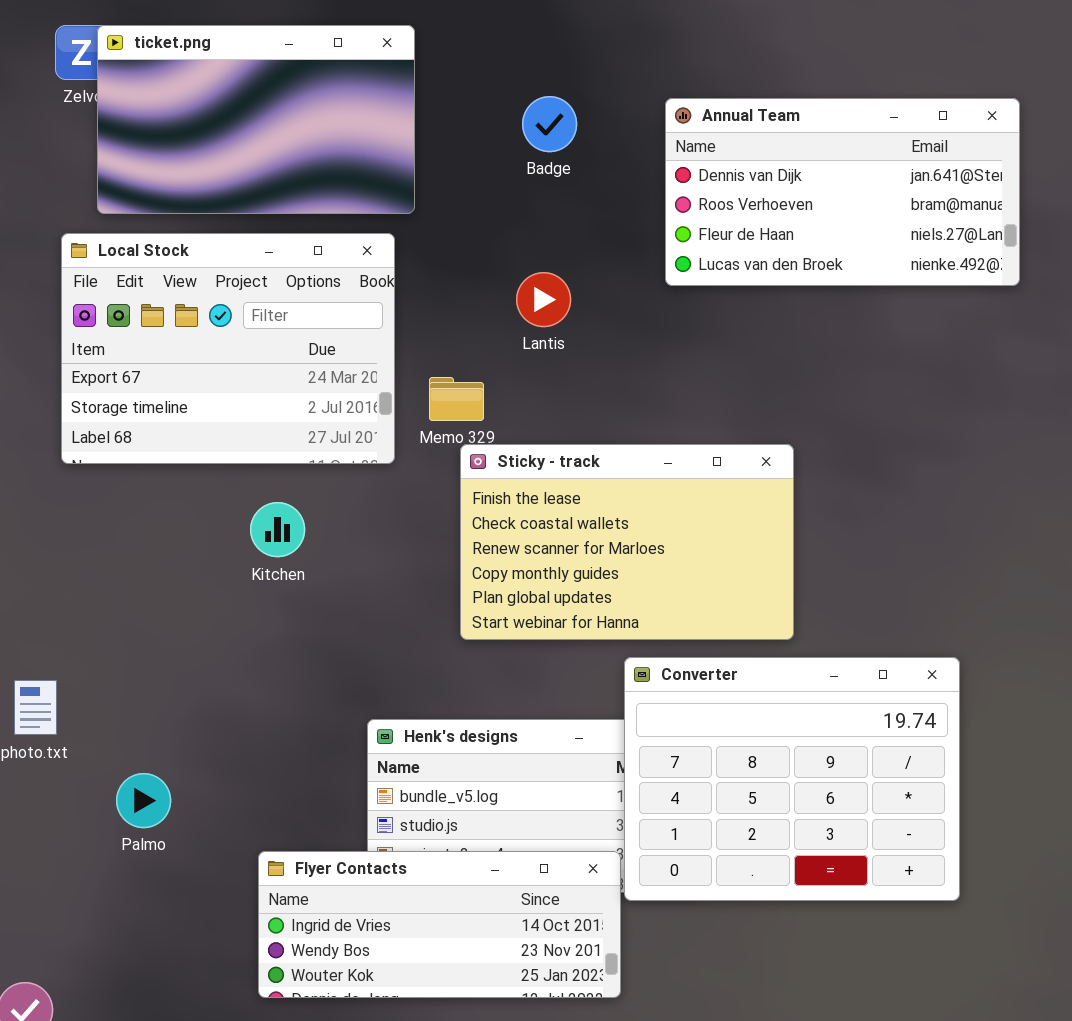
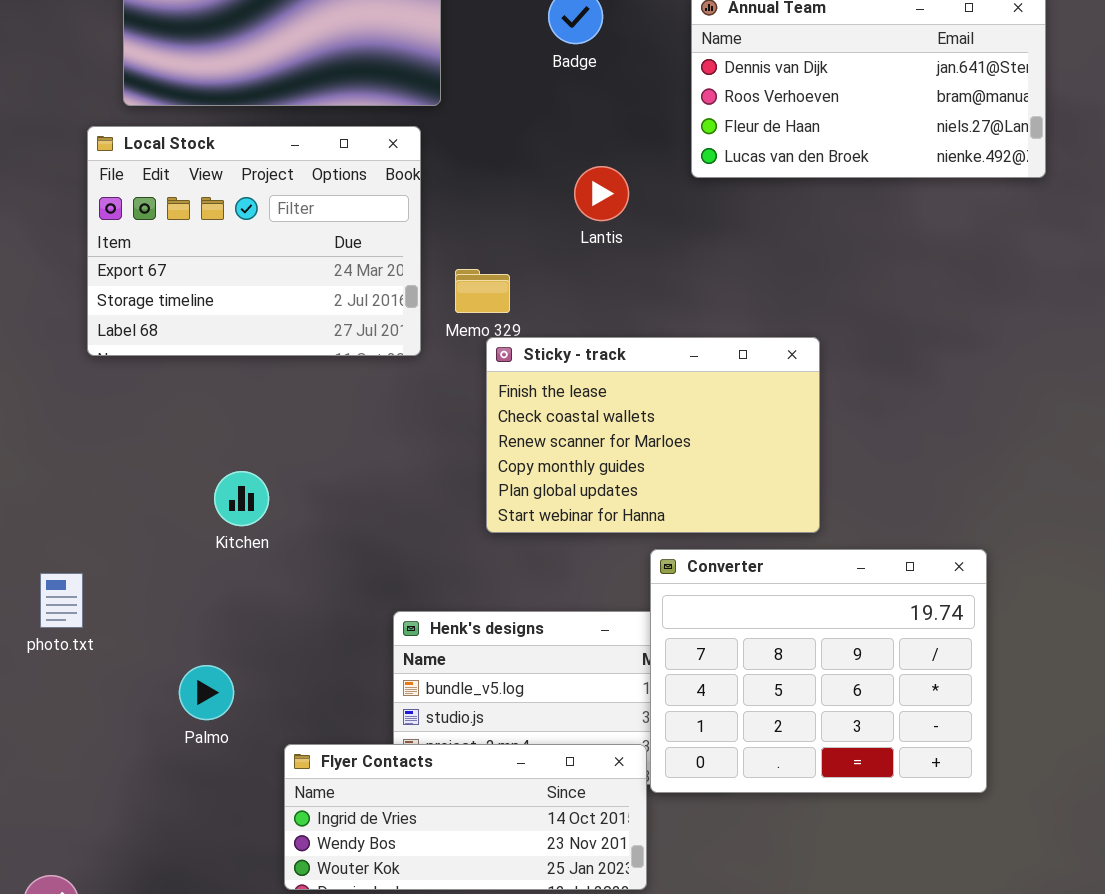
Lantis: [516,272,571,327] -> [574,166,629,221], moved
Kitchen: [250,502,305,557] -> [214,471,269,526], moved
Palmo: [116,773,171,828] -> [179,665,234,720], moved

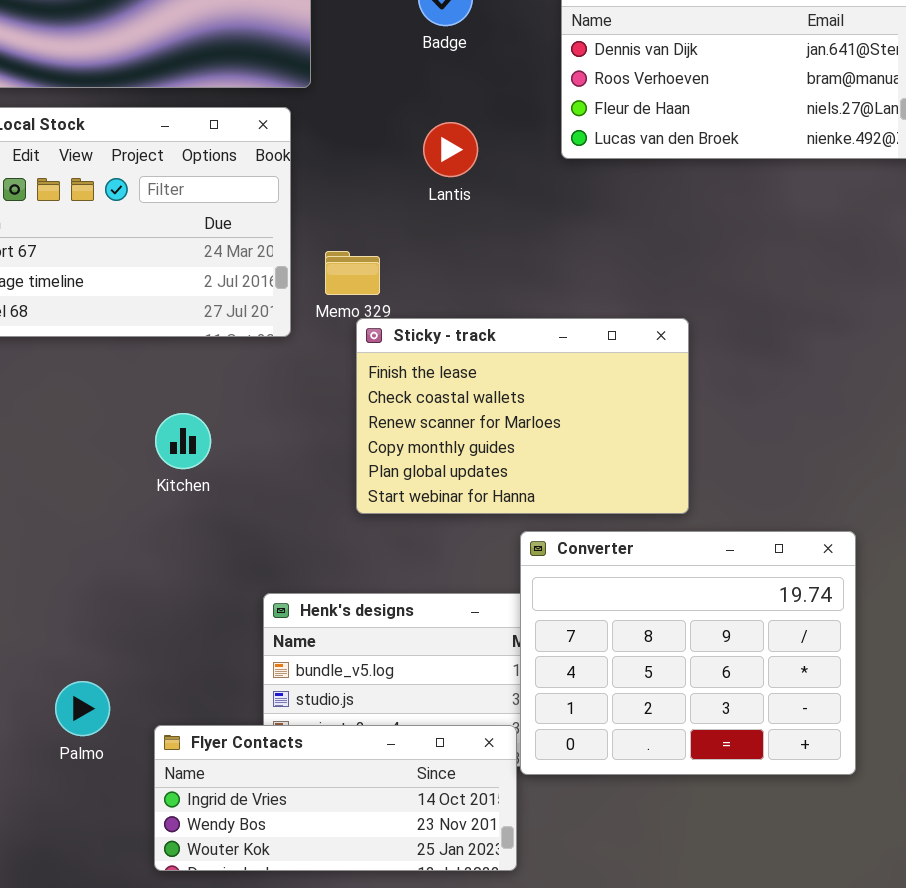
Lantis: [574,166,629,221] -> [423,122,478,177], moved
Kitchen: [214,471,269,526] -> [155,413,211,469], moved
Palmo: [179,665,234,720] -> [55,681,110,736], moved

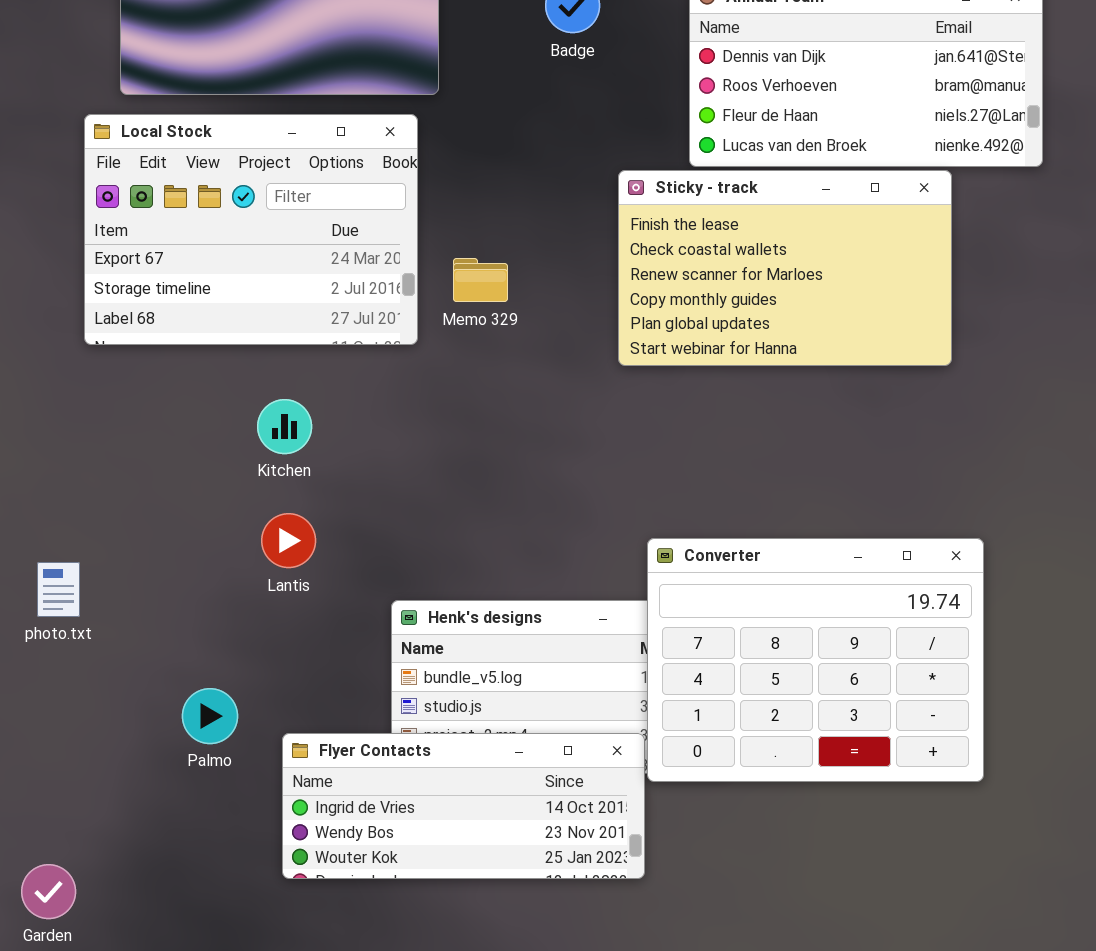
Lantis: [423,122,478,177] -> [261,513,316,568], moved
Sticky - track: [356,318,689,514] -> [618,170,952,366], moved
Kitchen: [155,413,211,469] -> [257,399,312,454], moved

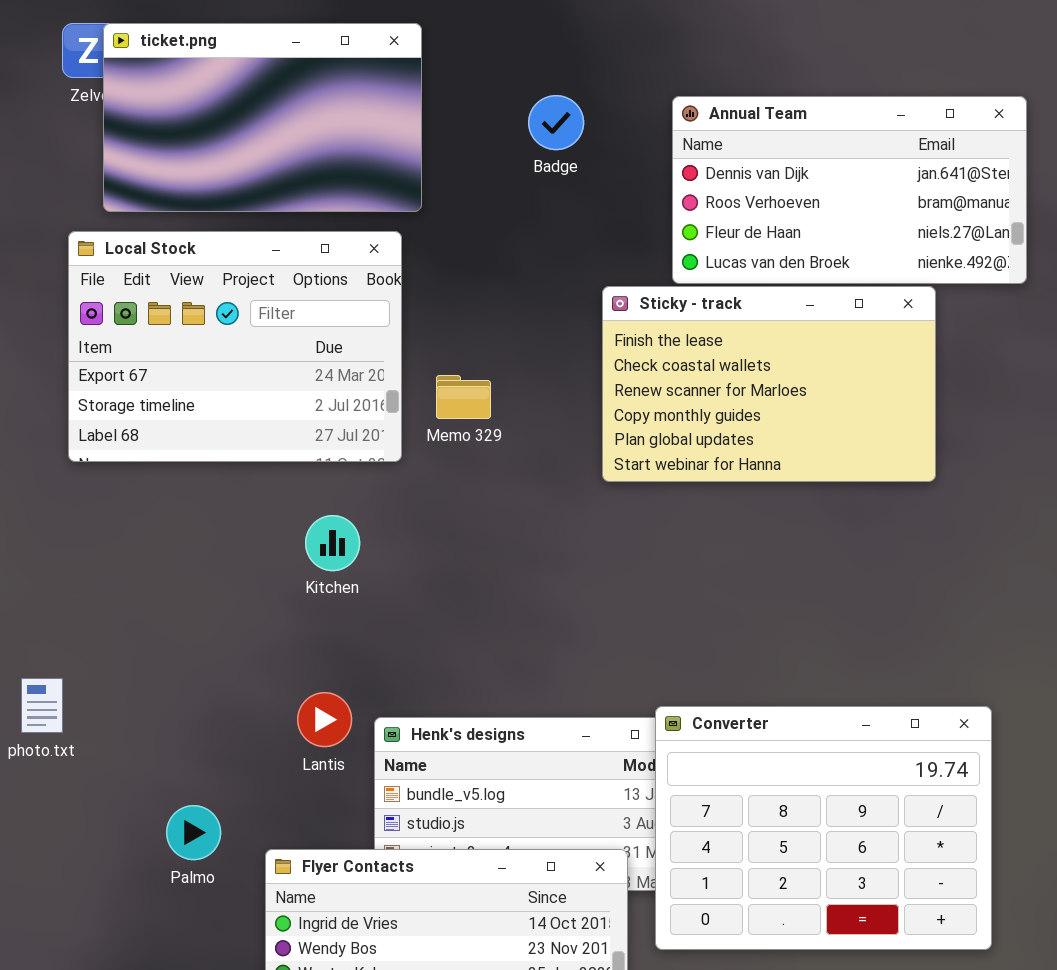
Kitchen: [257,399,312,454] -> [305,515,360,571], moved
Lantis: [261,513,316,568] -> [297,692,352,747], moved
Converter: [647,538,984,782] -> [655,706,992,950], moved

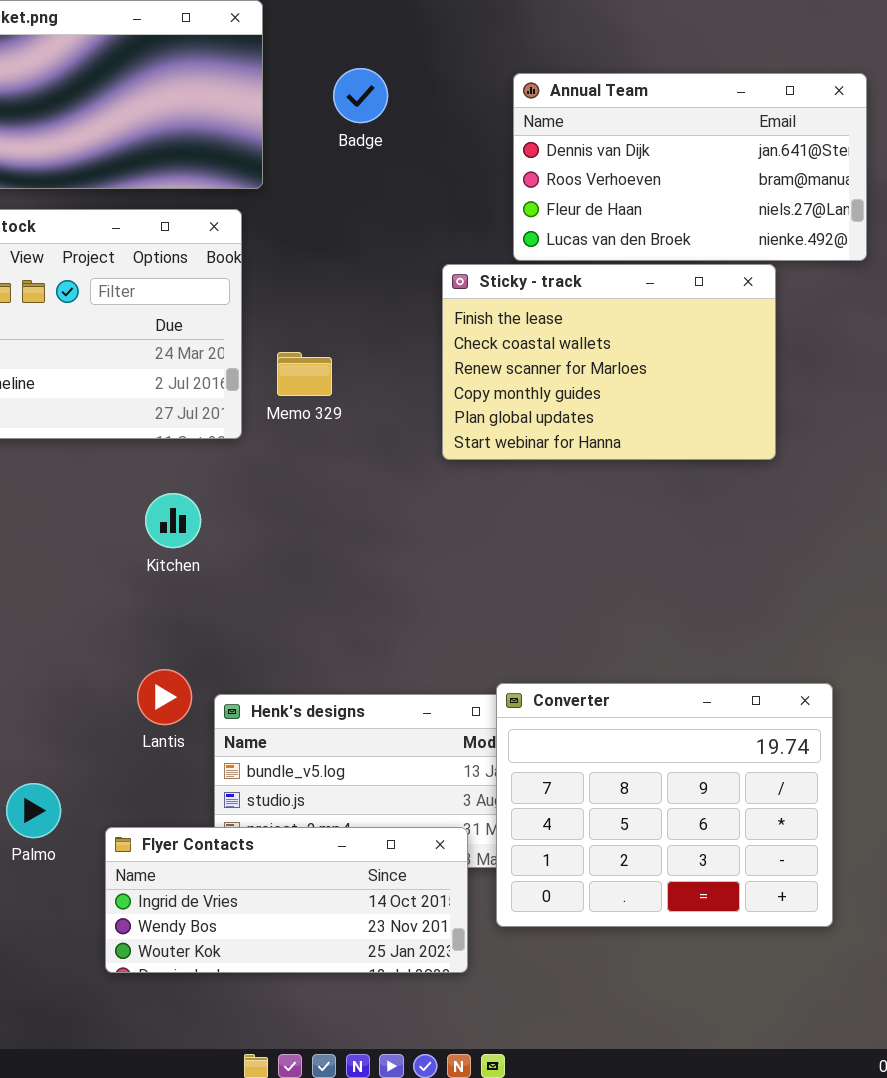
Badge: [528,95,584,150] -> [333,68,388,123], moved

